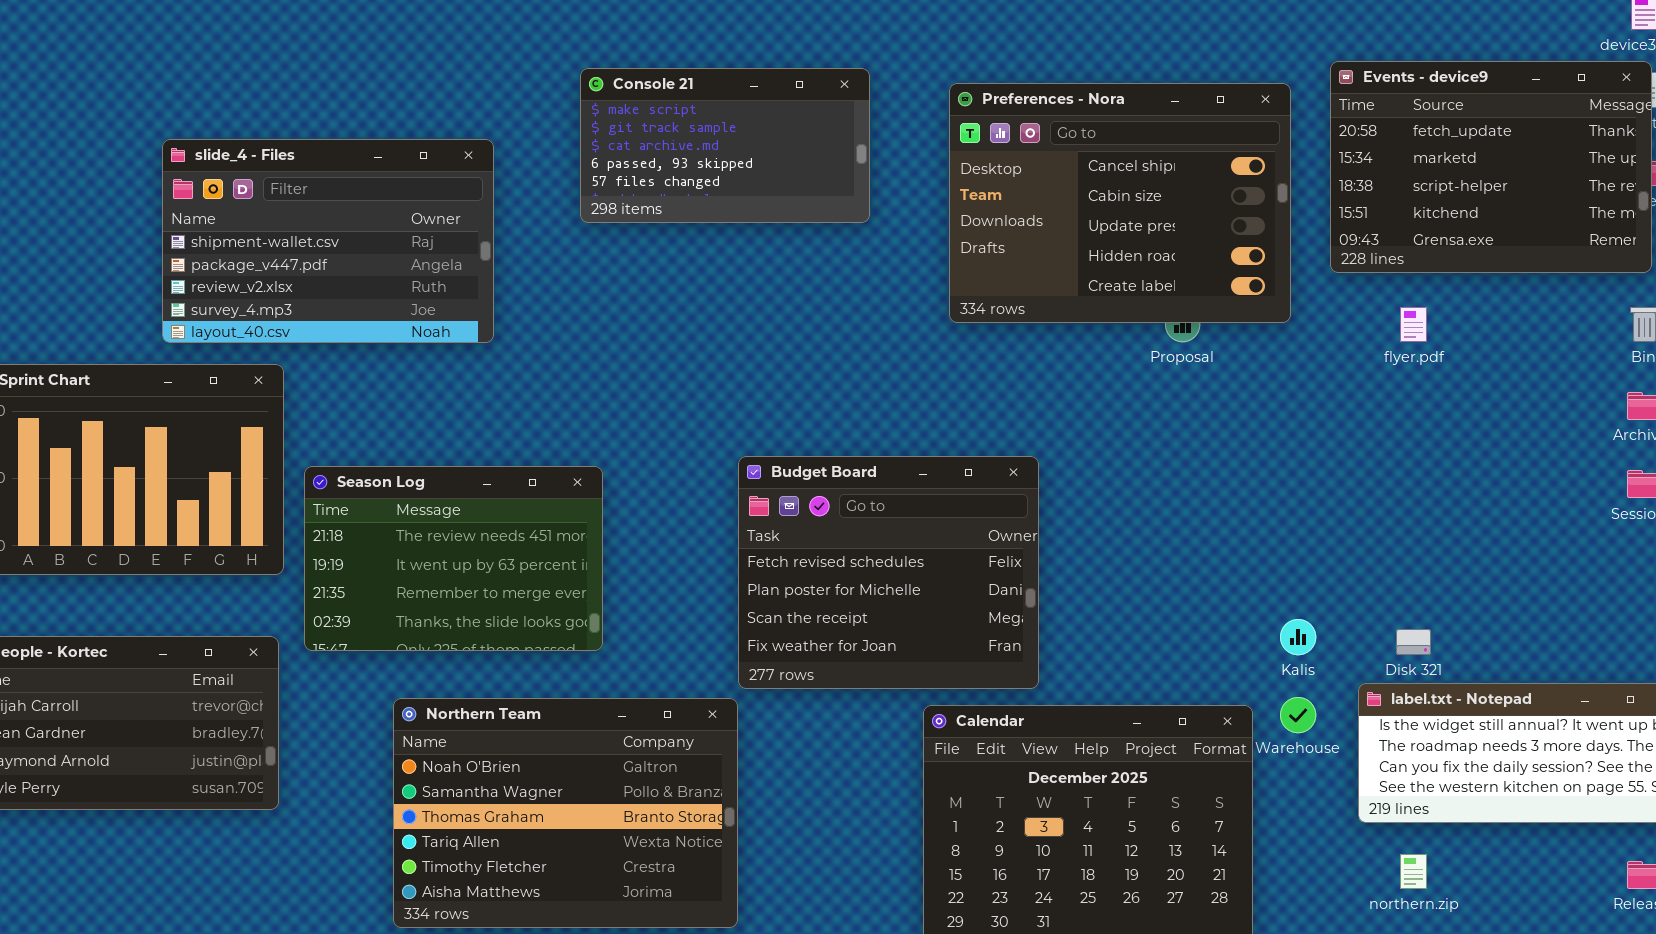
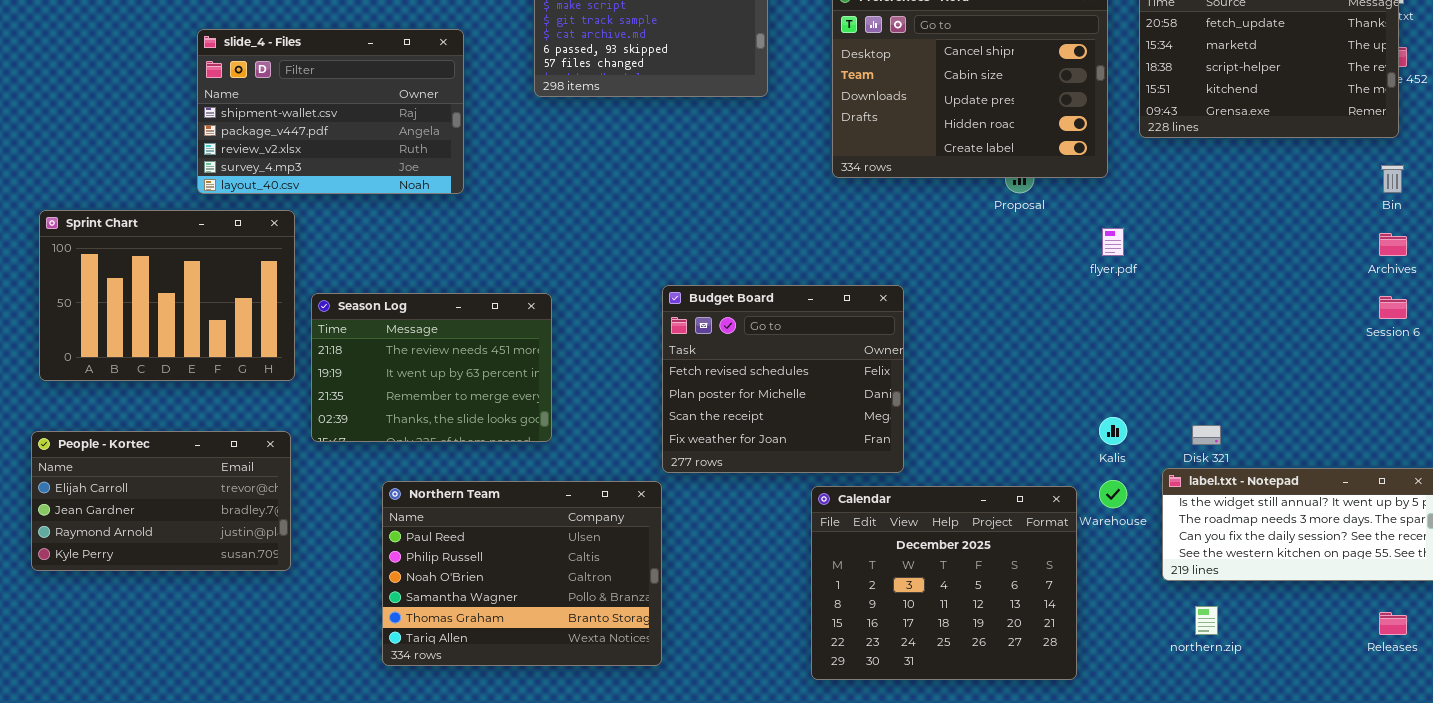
flyer.pdf: [1400,307,1427,342] -> [1102,228,1124,256], moved
Northern Team: [393,698,738,928] -> [382,481,662,666], scrolled up 2 rows

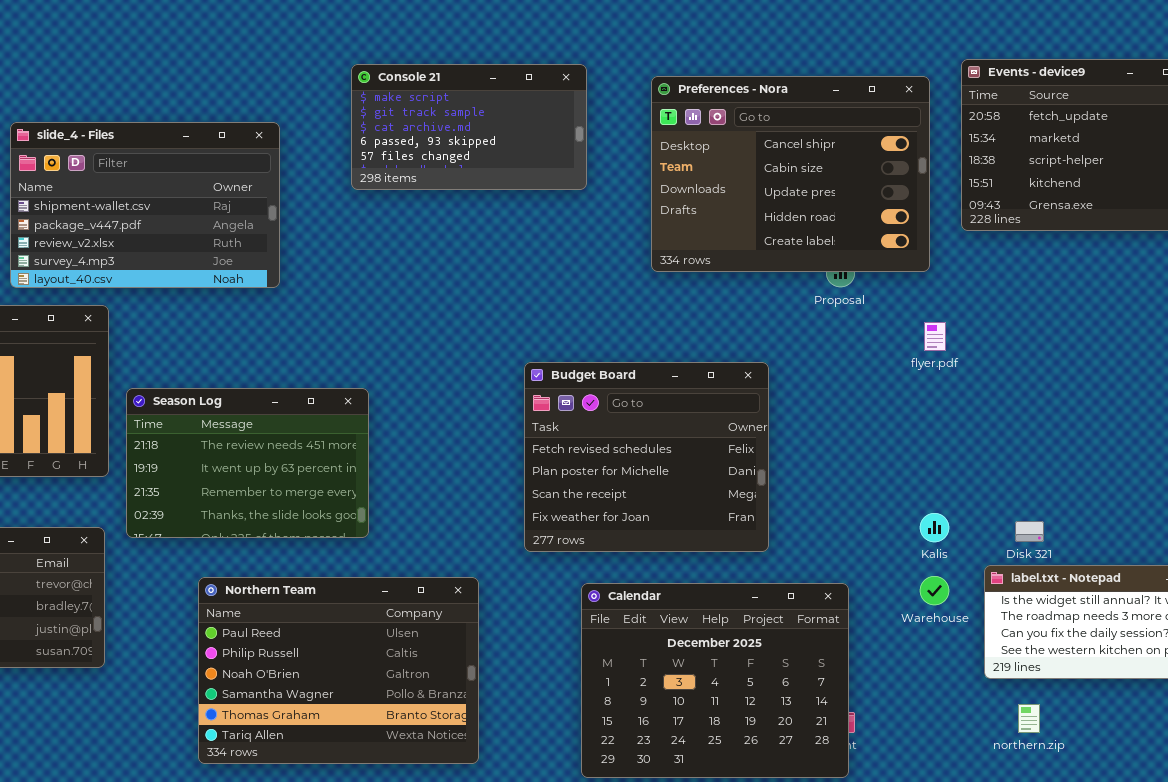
Budget Board: [662,285,904,473] -> [524,362,769,552], moved
Calendar: [811,486,1077,680] -> [581,583,849,778], moved

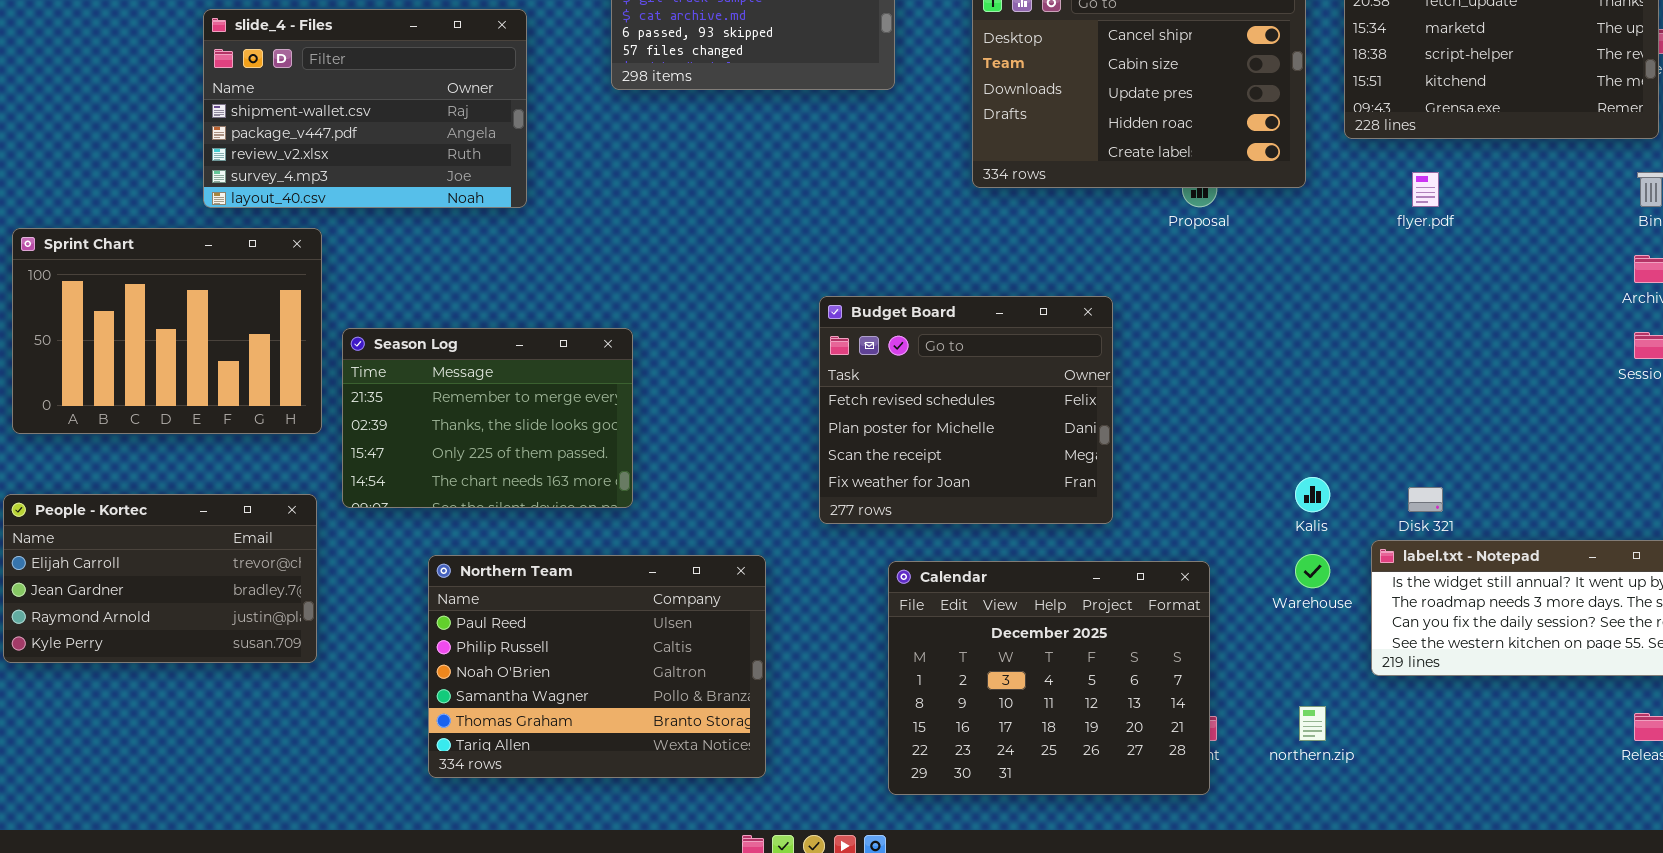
flyer.pdf: [924,322,946,351] -> [1412,172,1439,207], moved
Season Log: [126,388,369,538] -> [342,328,633,508], scrolled down 2 rows
northern.zip: [1018,704,1040,733] -> [1299,706,1326,741], moved

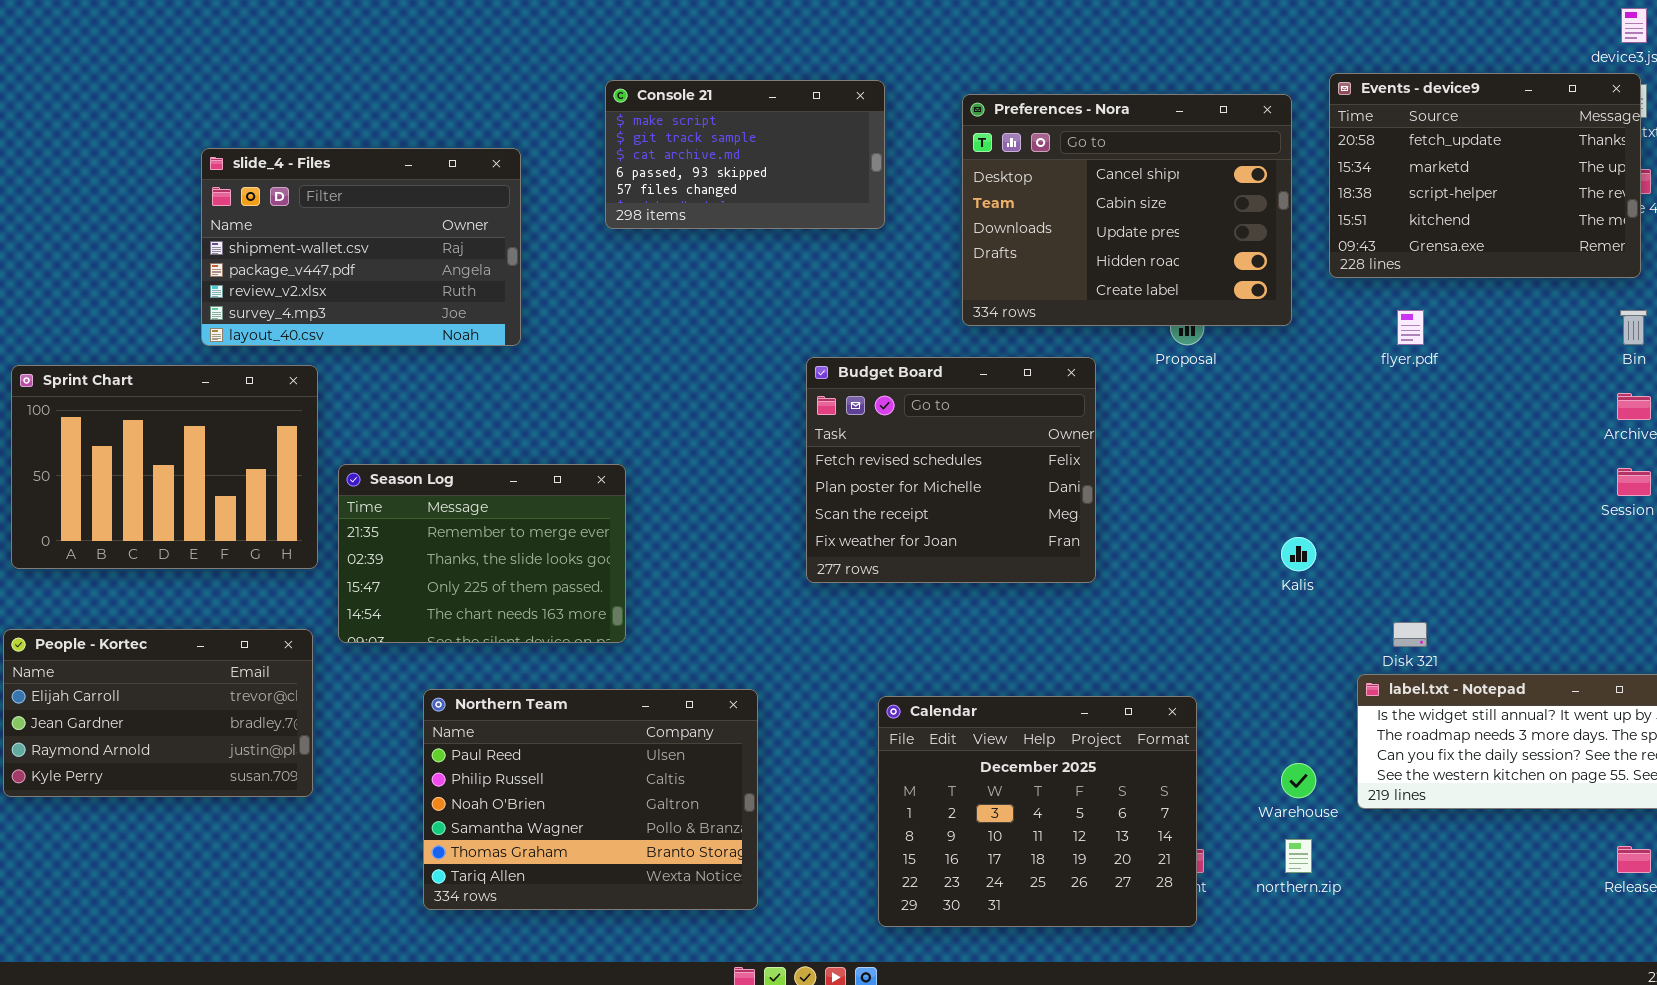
Budget Board: [819,296,1113,524] -> [806,357,1096,583], moved
Kalis: [1295,477,1330,512] -> [1281,537,1316,571], moved
Warehouse: [1295,554,1330,588] -> [1281,763,1316,798], moved

